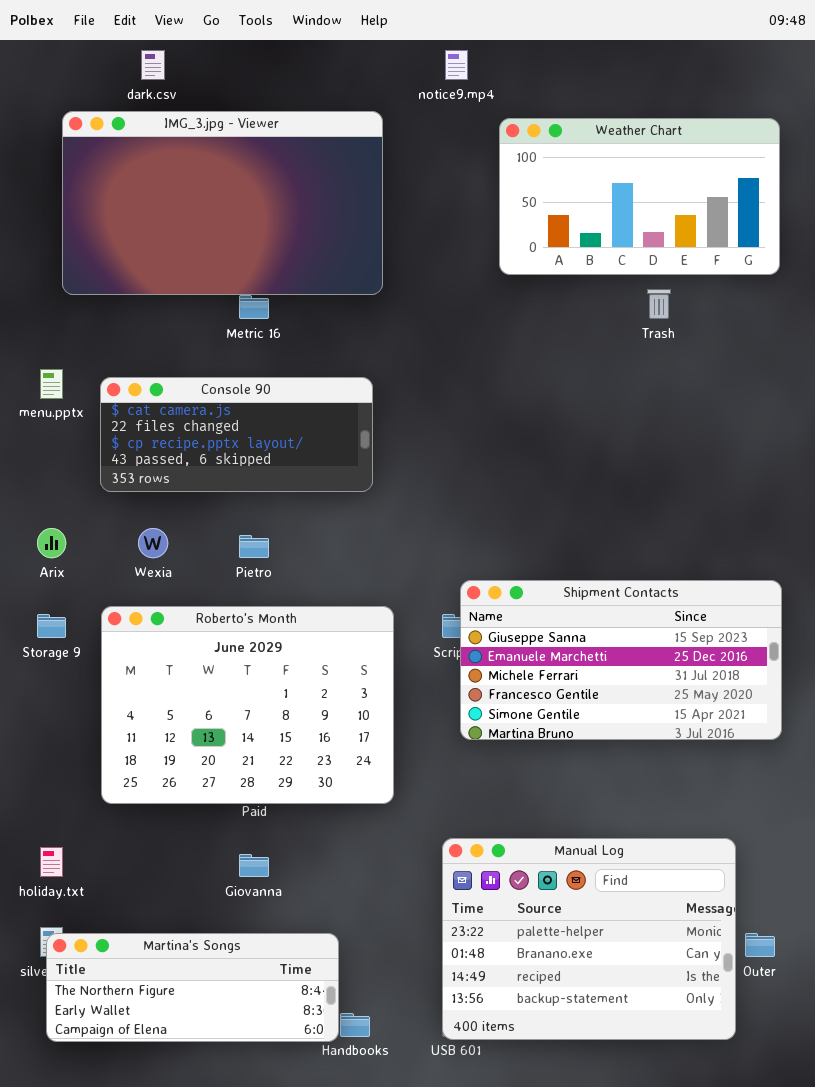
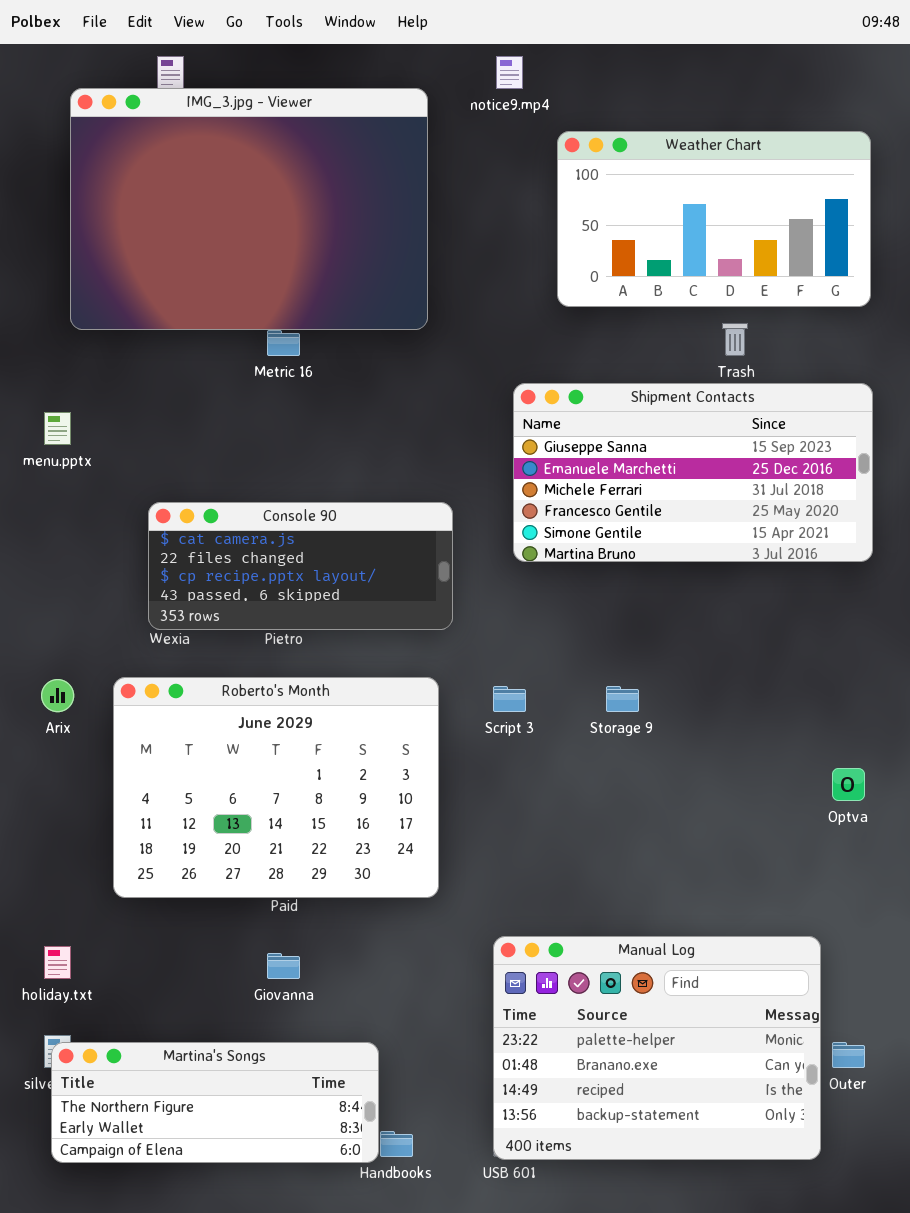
IMG_3.jpg - Viewer: [62,111,383,295] -> [70,88,428,330], resized
Console 90: [100,377,373,492] -> [148,502,453,630], moved
Arix: [37,528,66,558] -> [41,679,74,712], moved
Shipment Contacts: [460,580,782,740] -> [513,383,873,562], moved
Storage 9: [37,614,66,638] -> [606,686,639,712], moved

